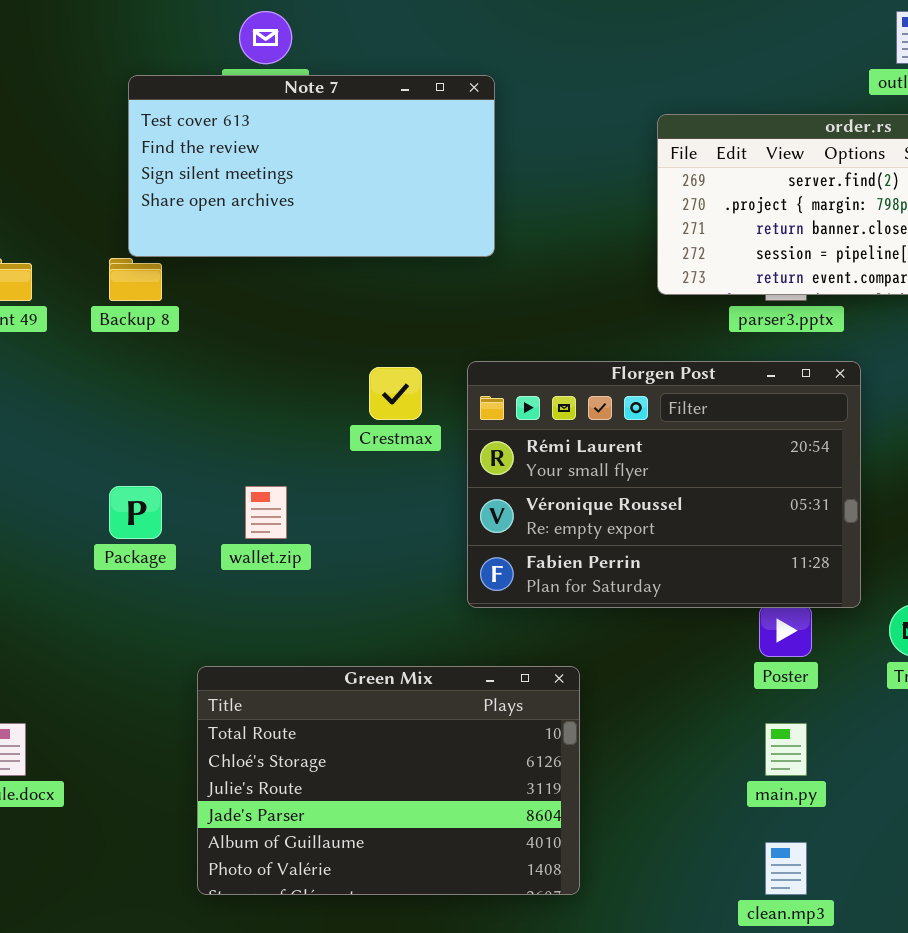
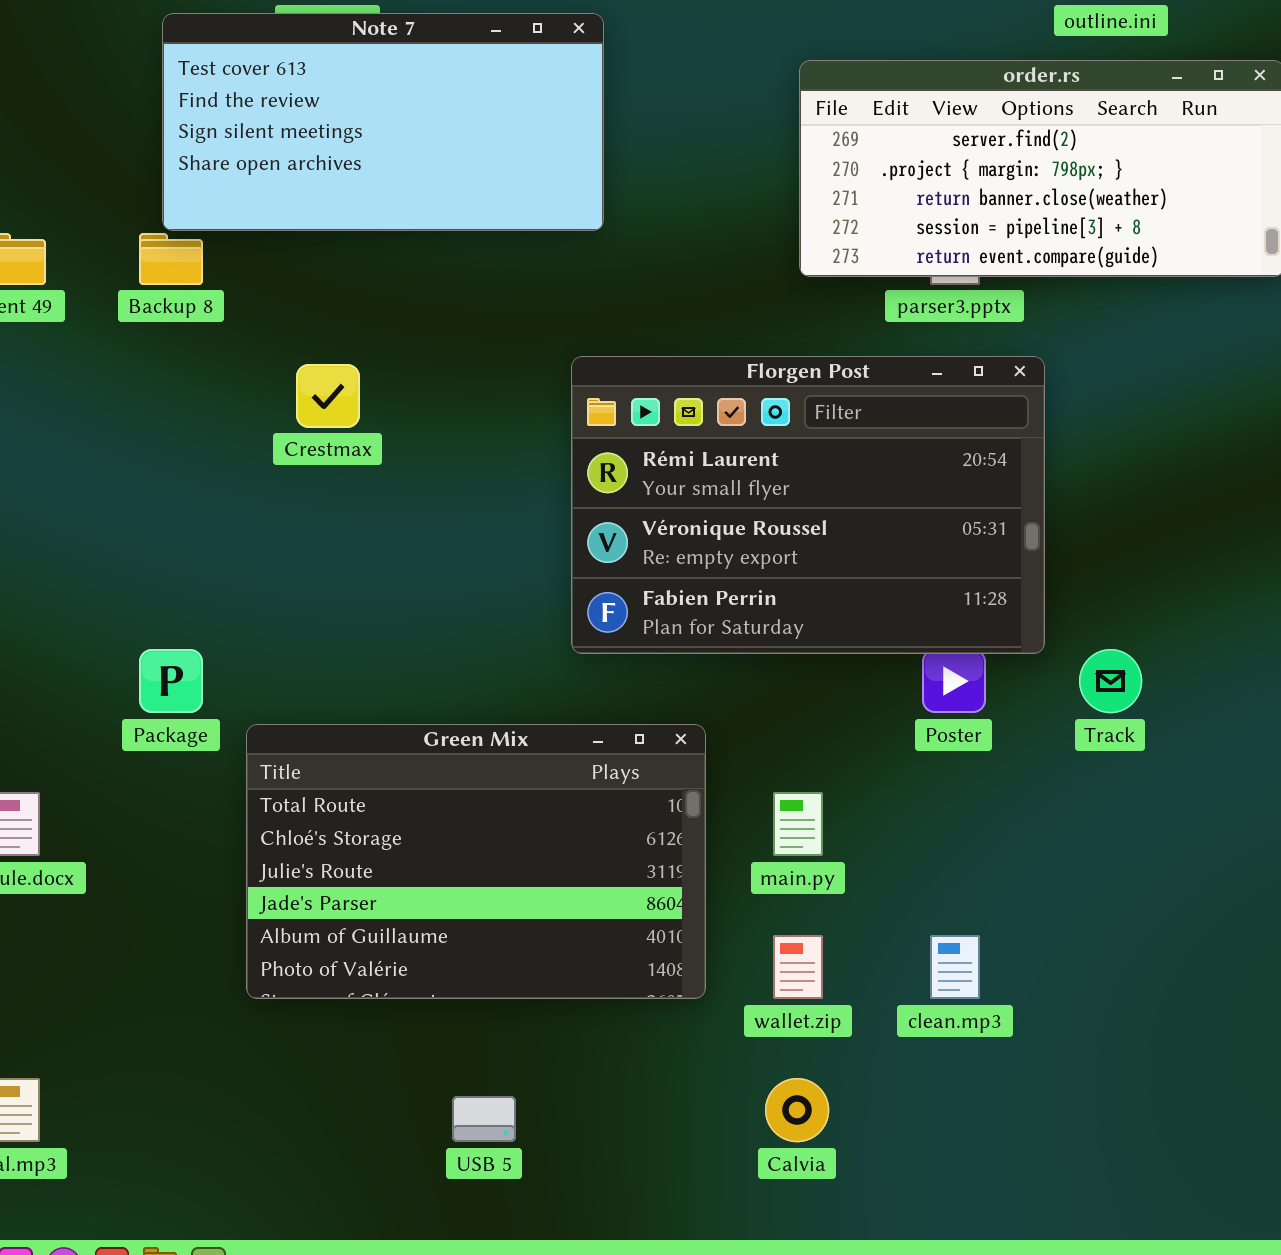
Crestmax: [369,367,422,420] -> [296,364,360,428], moved
Package: [109,486,162,539] -> [139,649,203,713], moved
wallet.zip: [245,486,287,539] -> [773,935,823,999], moved
main.py: [765,723,807,776] -> [773,792,823,856], moved

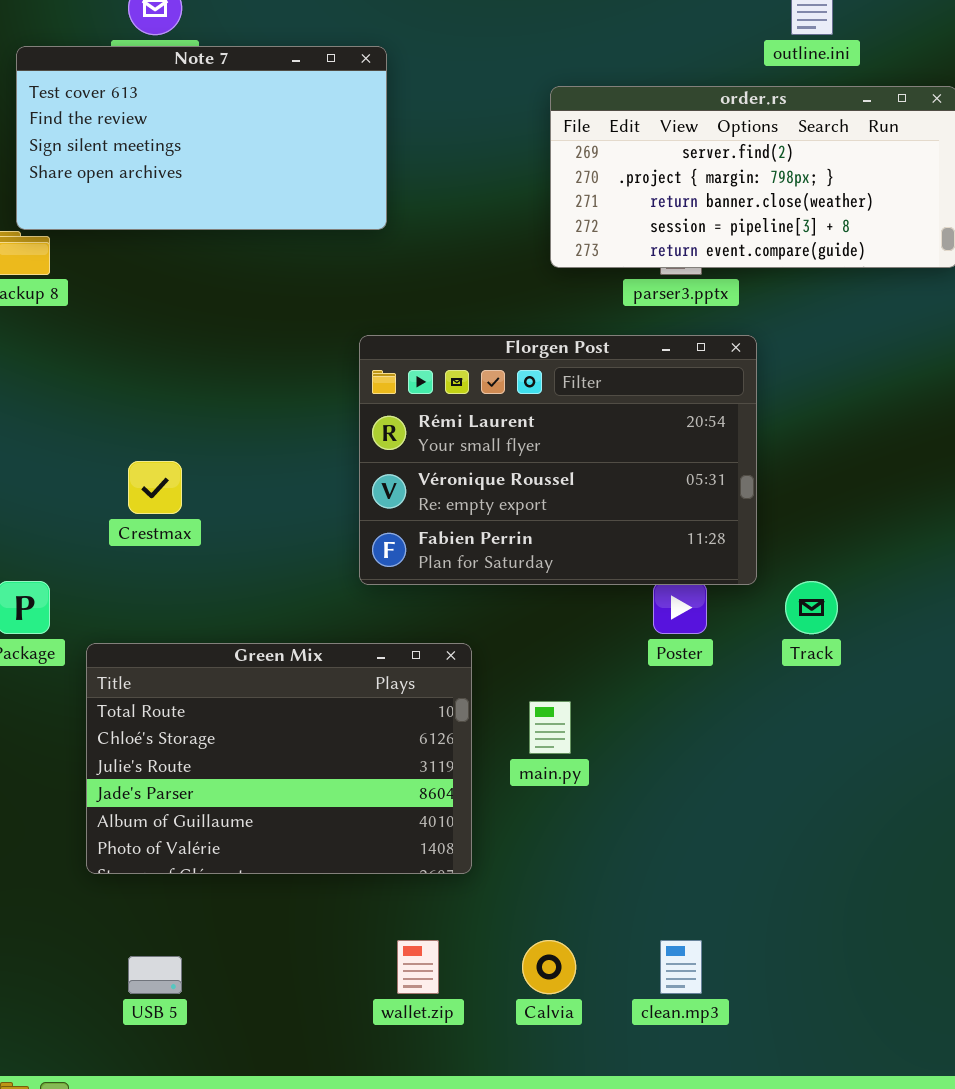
Crestmax: [296,364,360,428] -> [128,461,182,514], moved
wallet.zip: [773,935,823,999] -> [397,940,439,994], moved
clean.mp3: [930,935,980,999] -> [660,940,702,994], moved
USB 5: [452,1096,516,1142] -> [128,956,182,994], moved

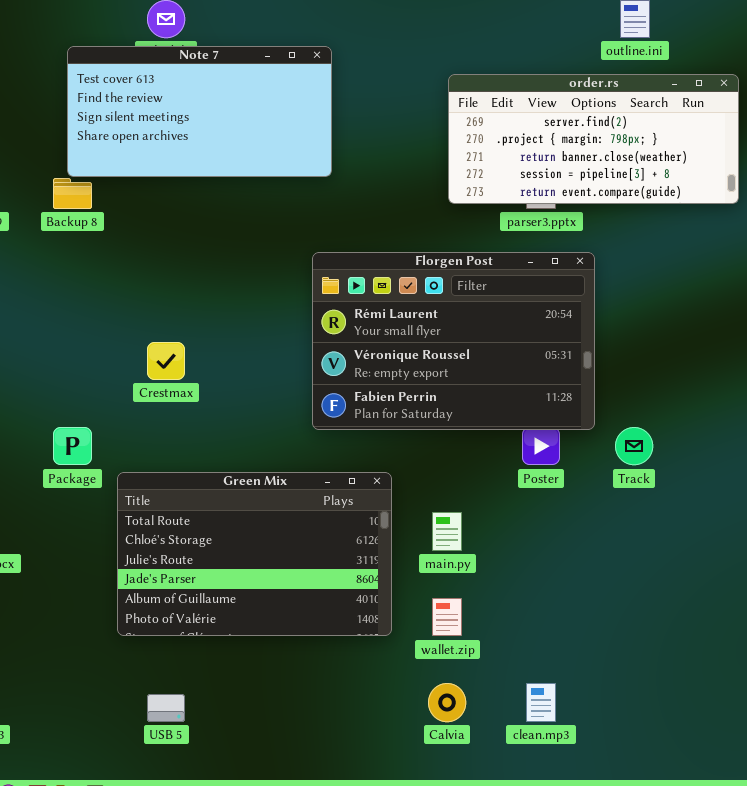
wallet.zip: [397,940,439,994] -> [432,598,462,636], moved

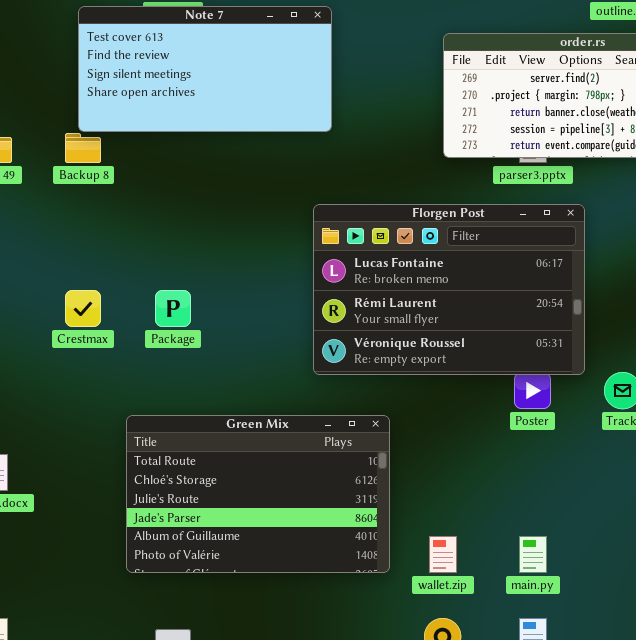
Florgen Post: [312,252,595,430] -> [313,204,585,375], scrolled up 1 row
Crestmax: [147,342,185,380] -> [65,290,101,327], moved
Package: [53,427,92,465] -> [155,290,191,327], moved
main.py: [432,512,462,551] -> [519,536,547,573], moved

